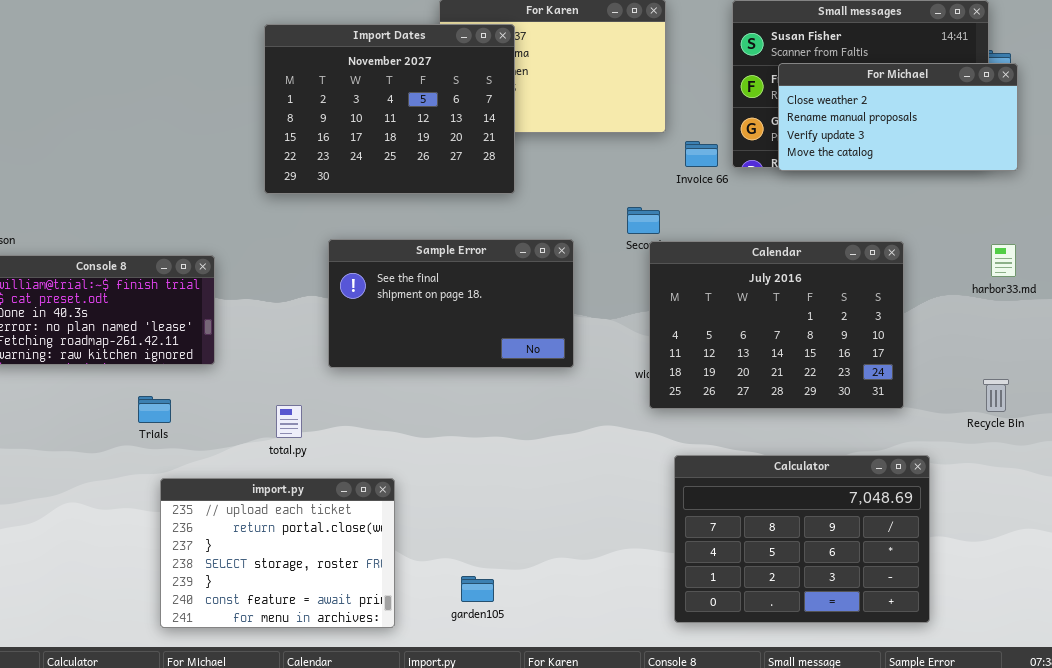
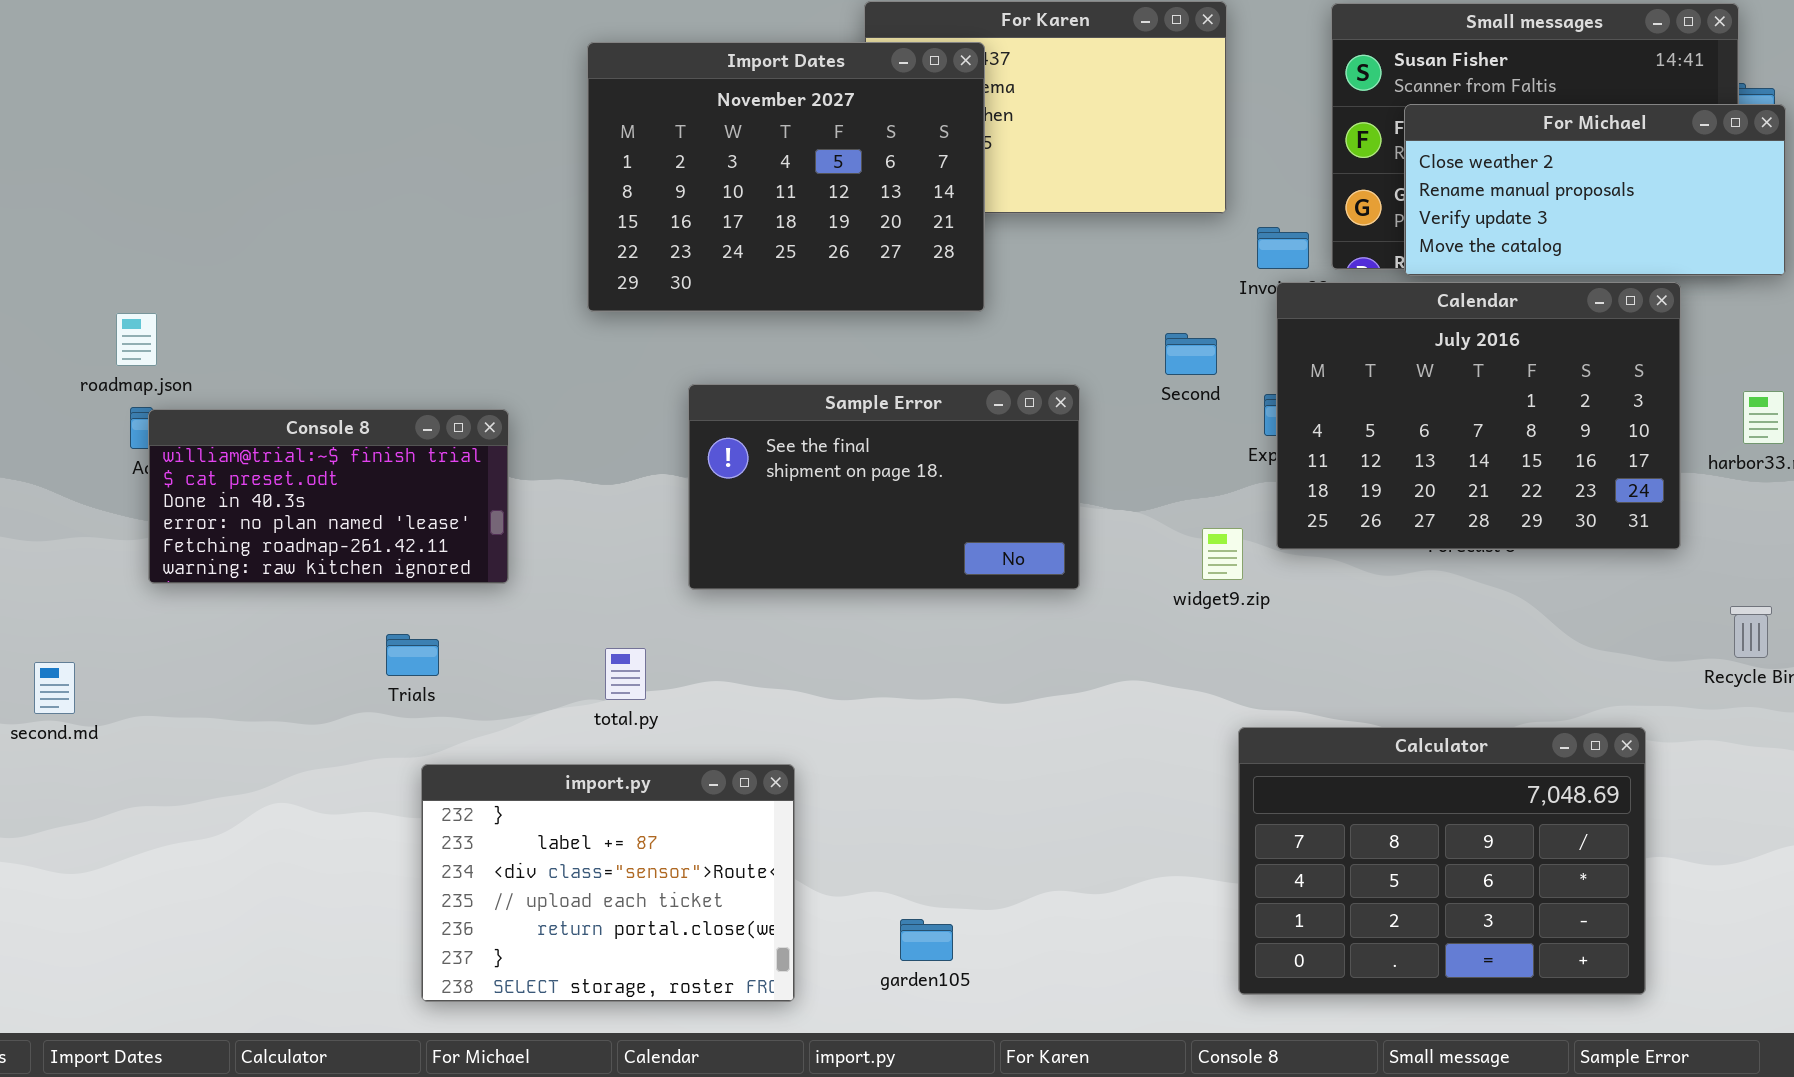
Calendar: [649,241,904,409] -> [1276,282,1681,550], moved
import.py: [160,478,395,628] -> [421,764,795,1002], scrolled up 3 rows

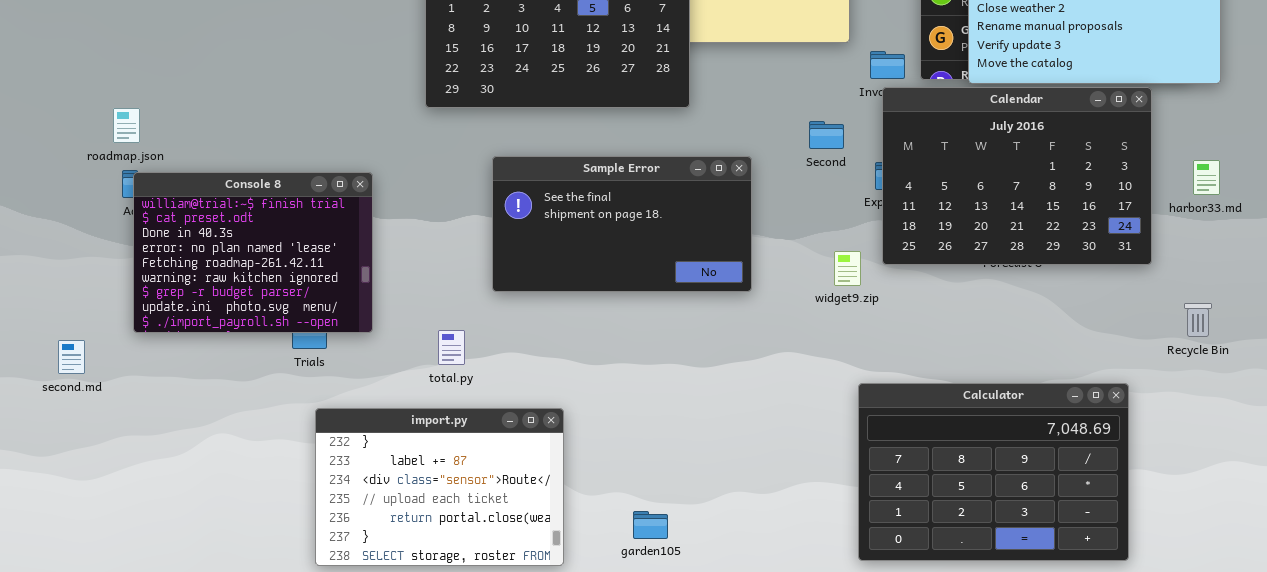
Console 8: [148,409,509,584] -> [133,172,373,333], resized

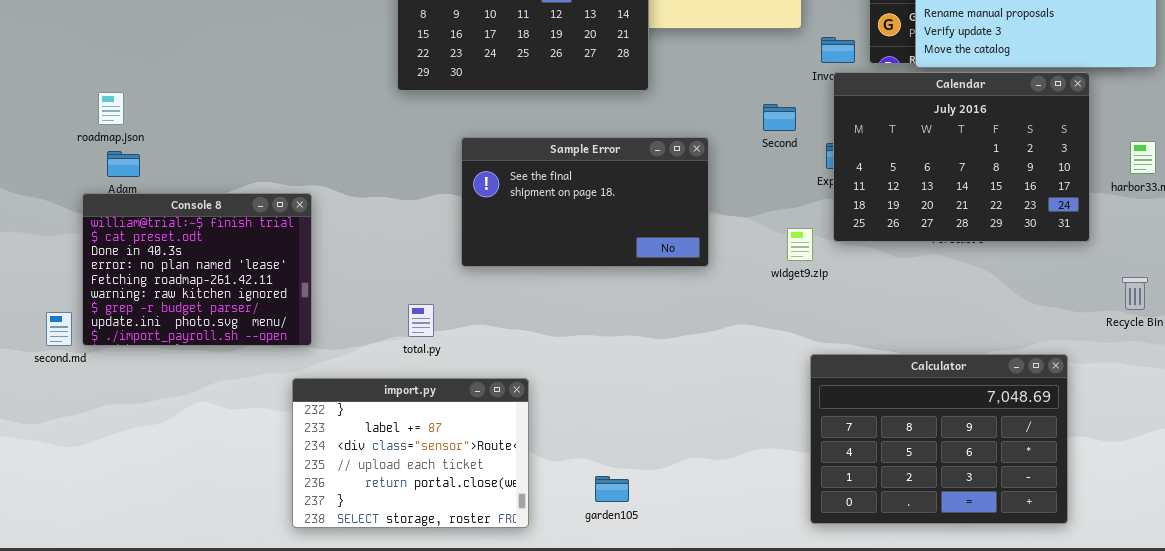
Console 8: [133,172,373,333] -> [82,193,312,346], moved

